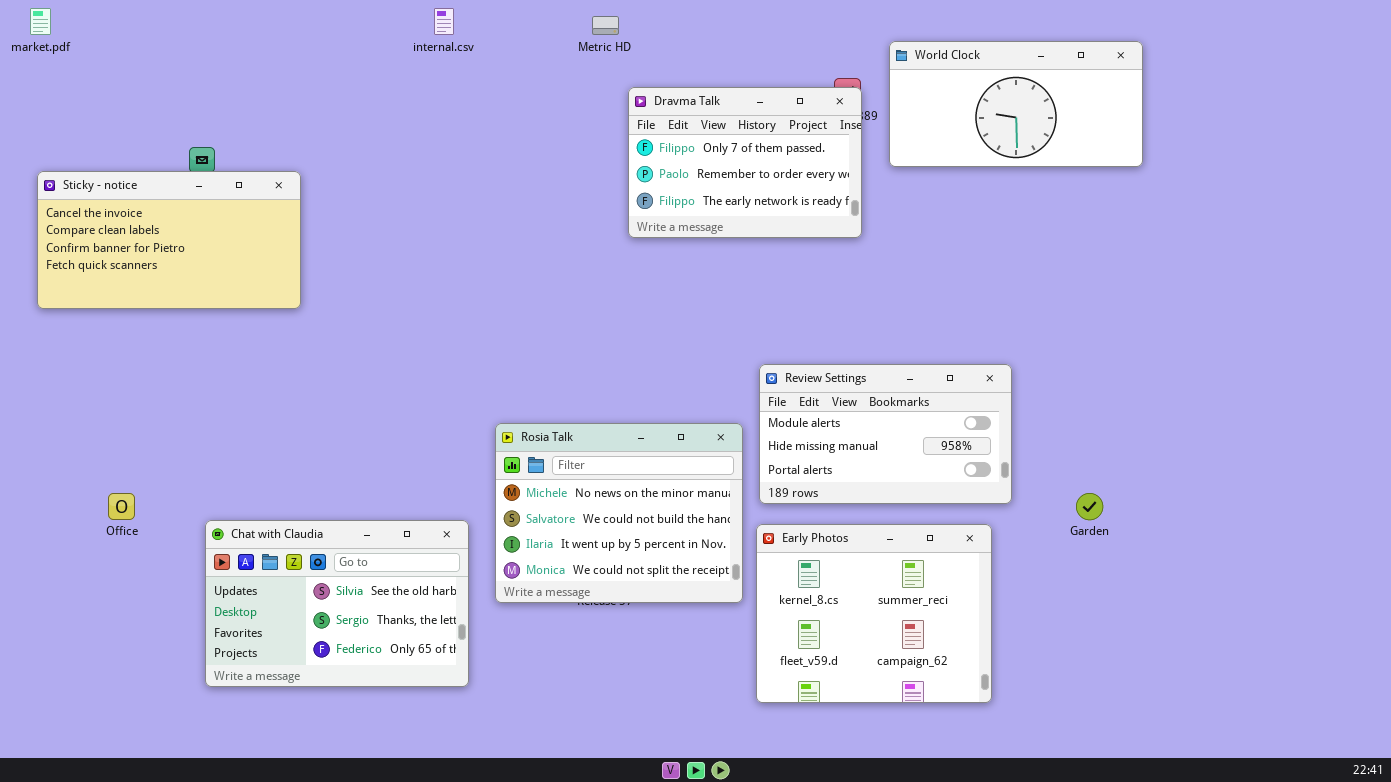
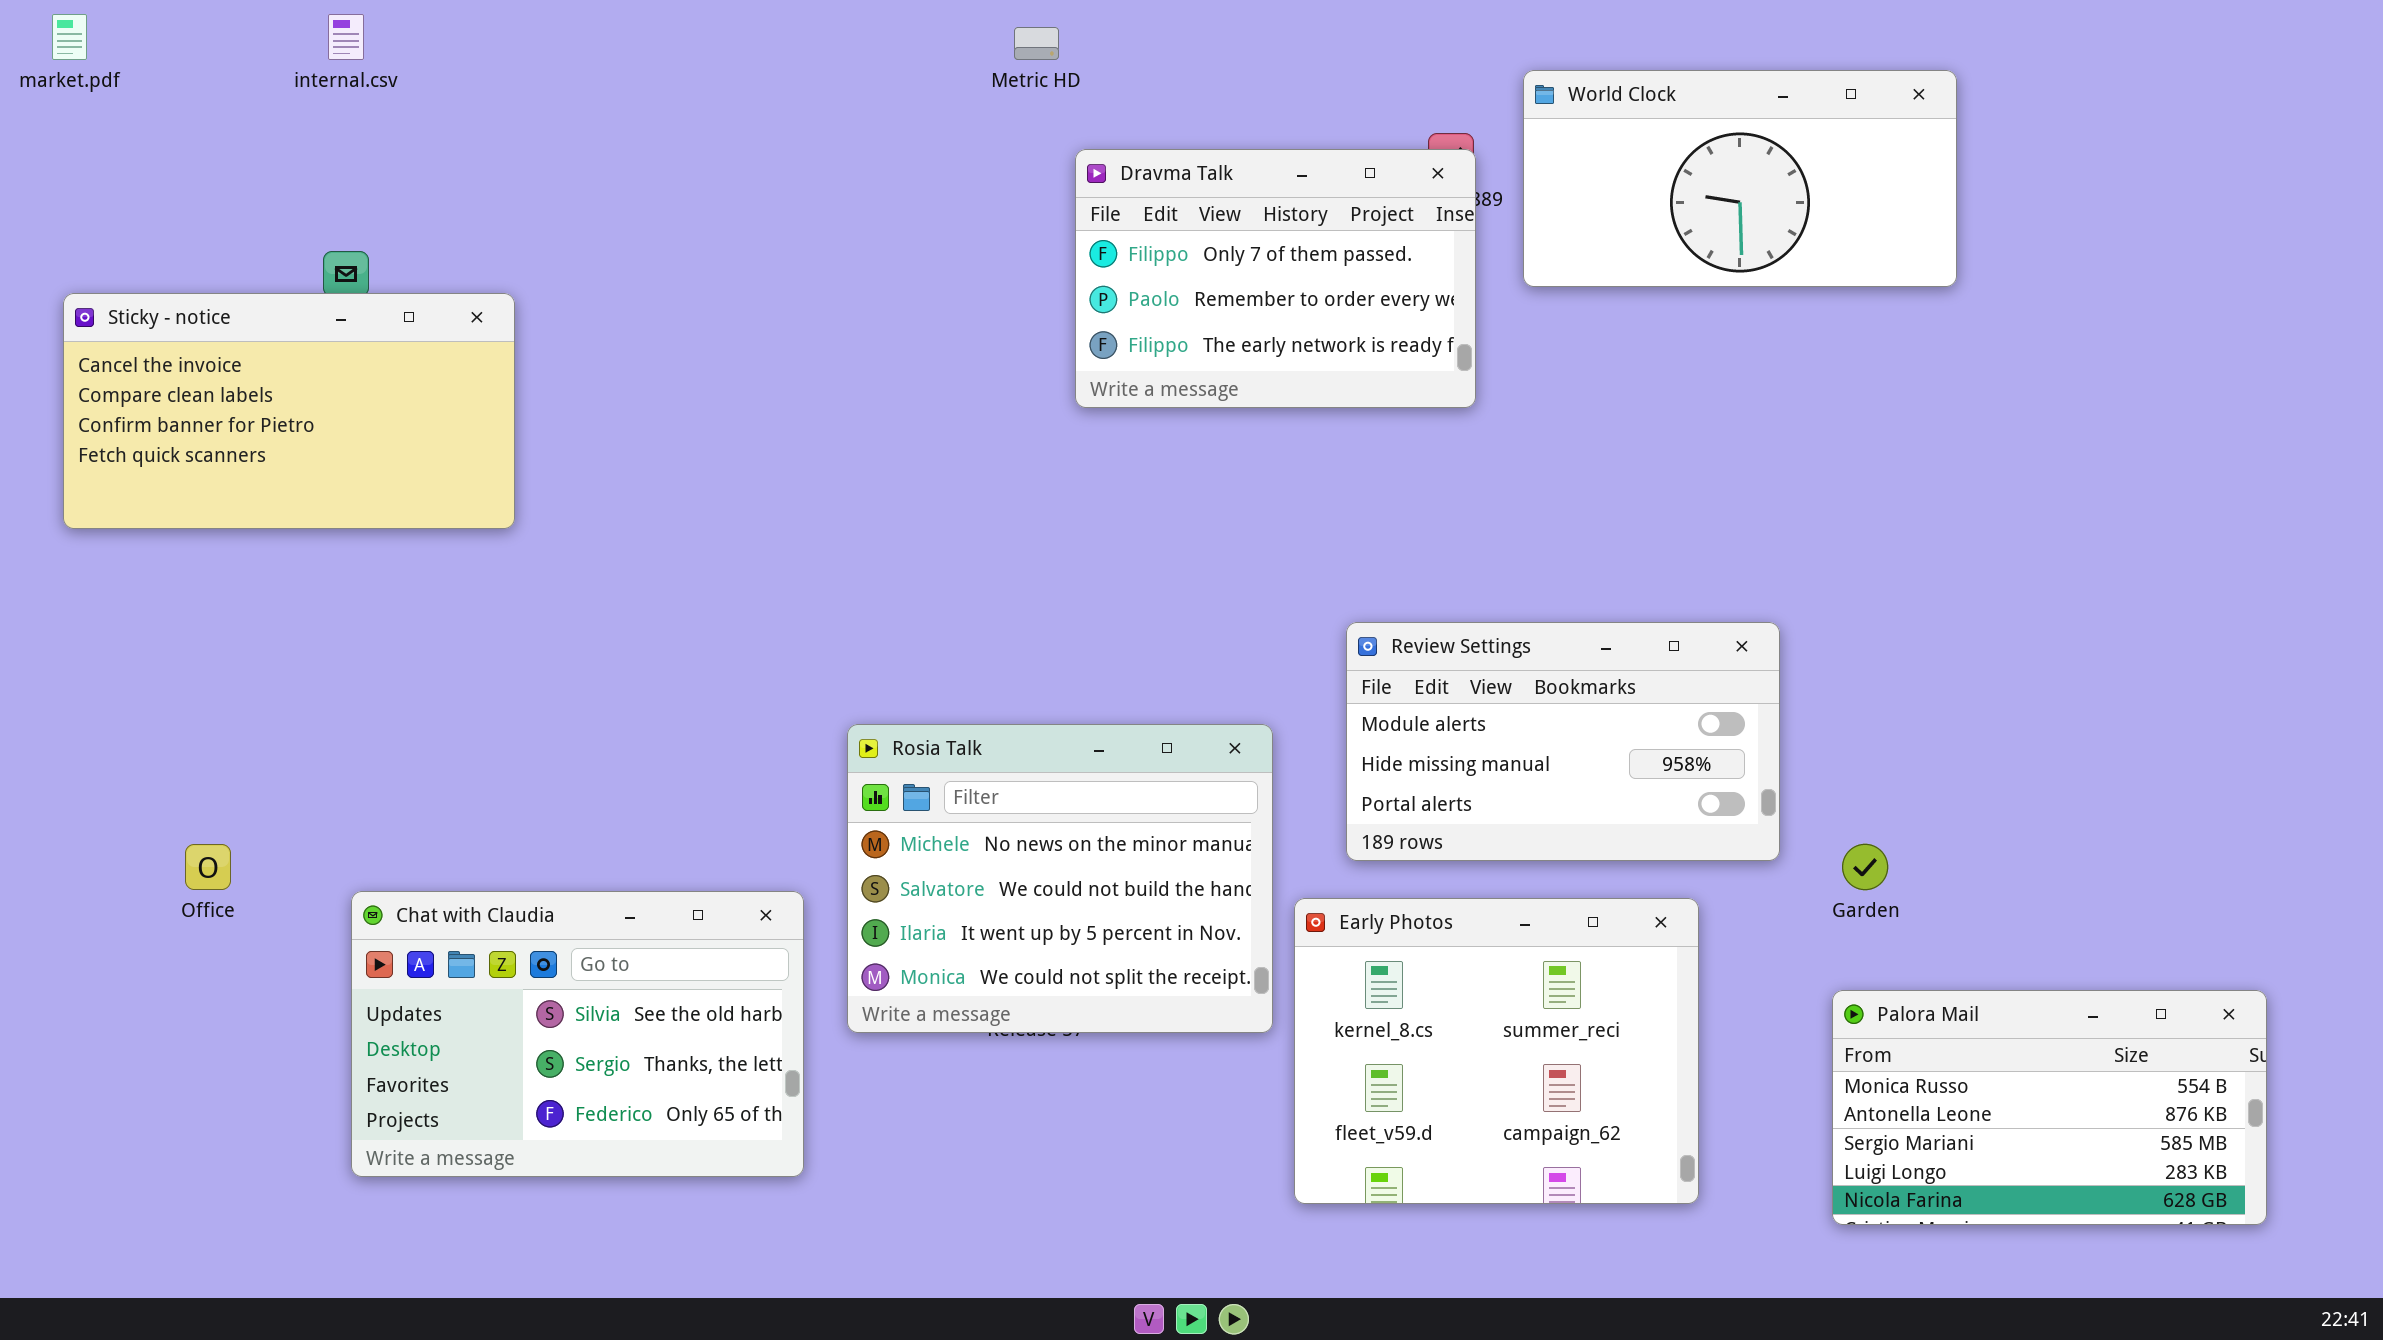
internal.csv: [434,8,454,35] -> [328,14,364,60], moved
Review Settings: [759,364,1012,504] -> [1346,622,1780,861], moved
Palora Mail: none -> [1832,990,2267,1225], opened

